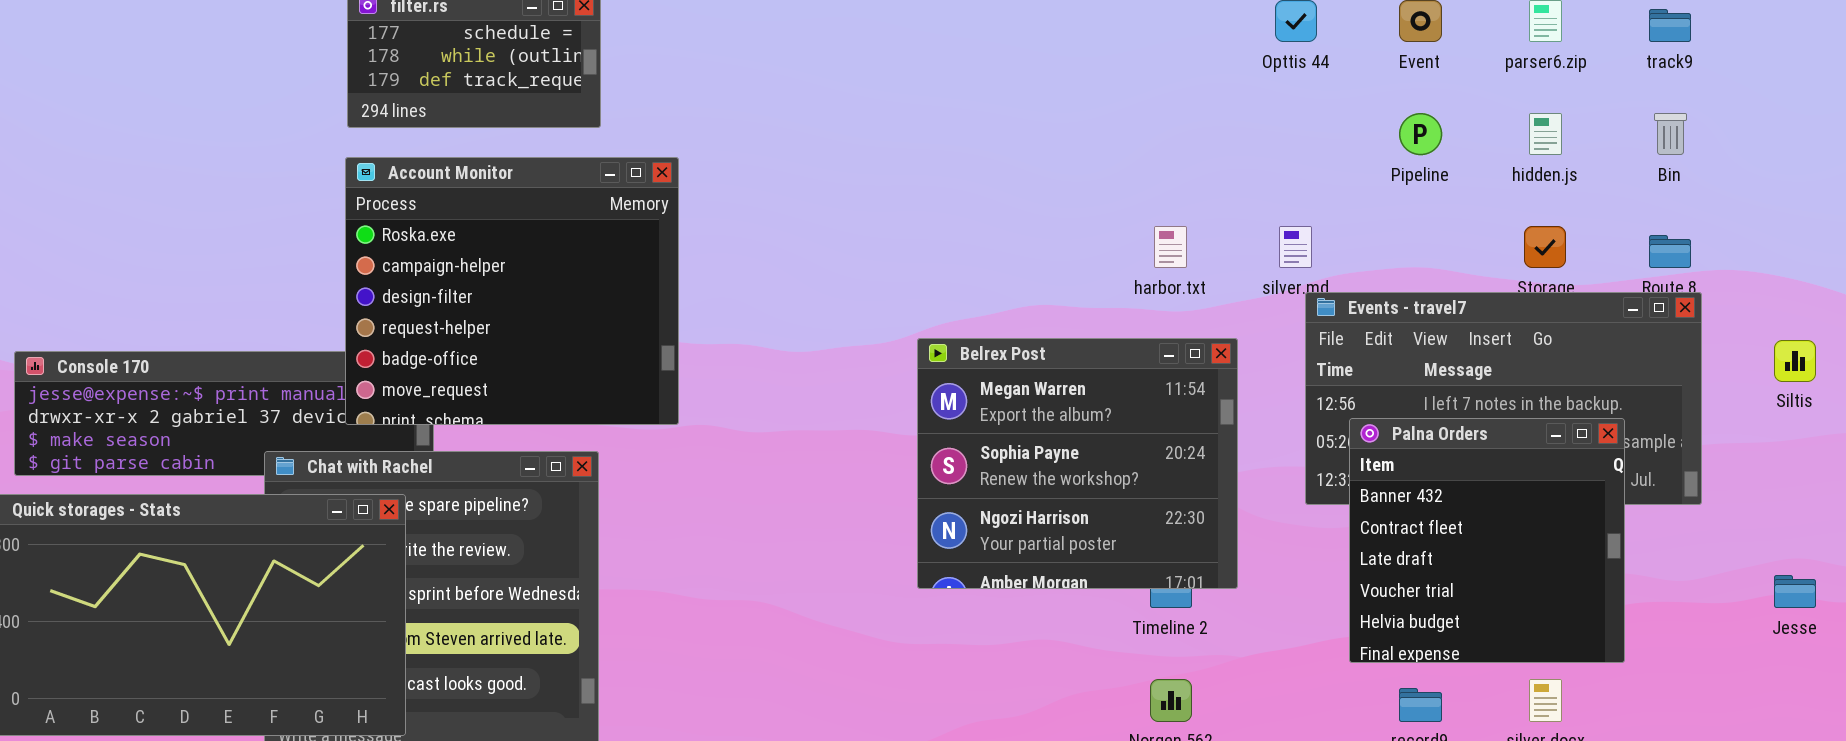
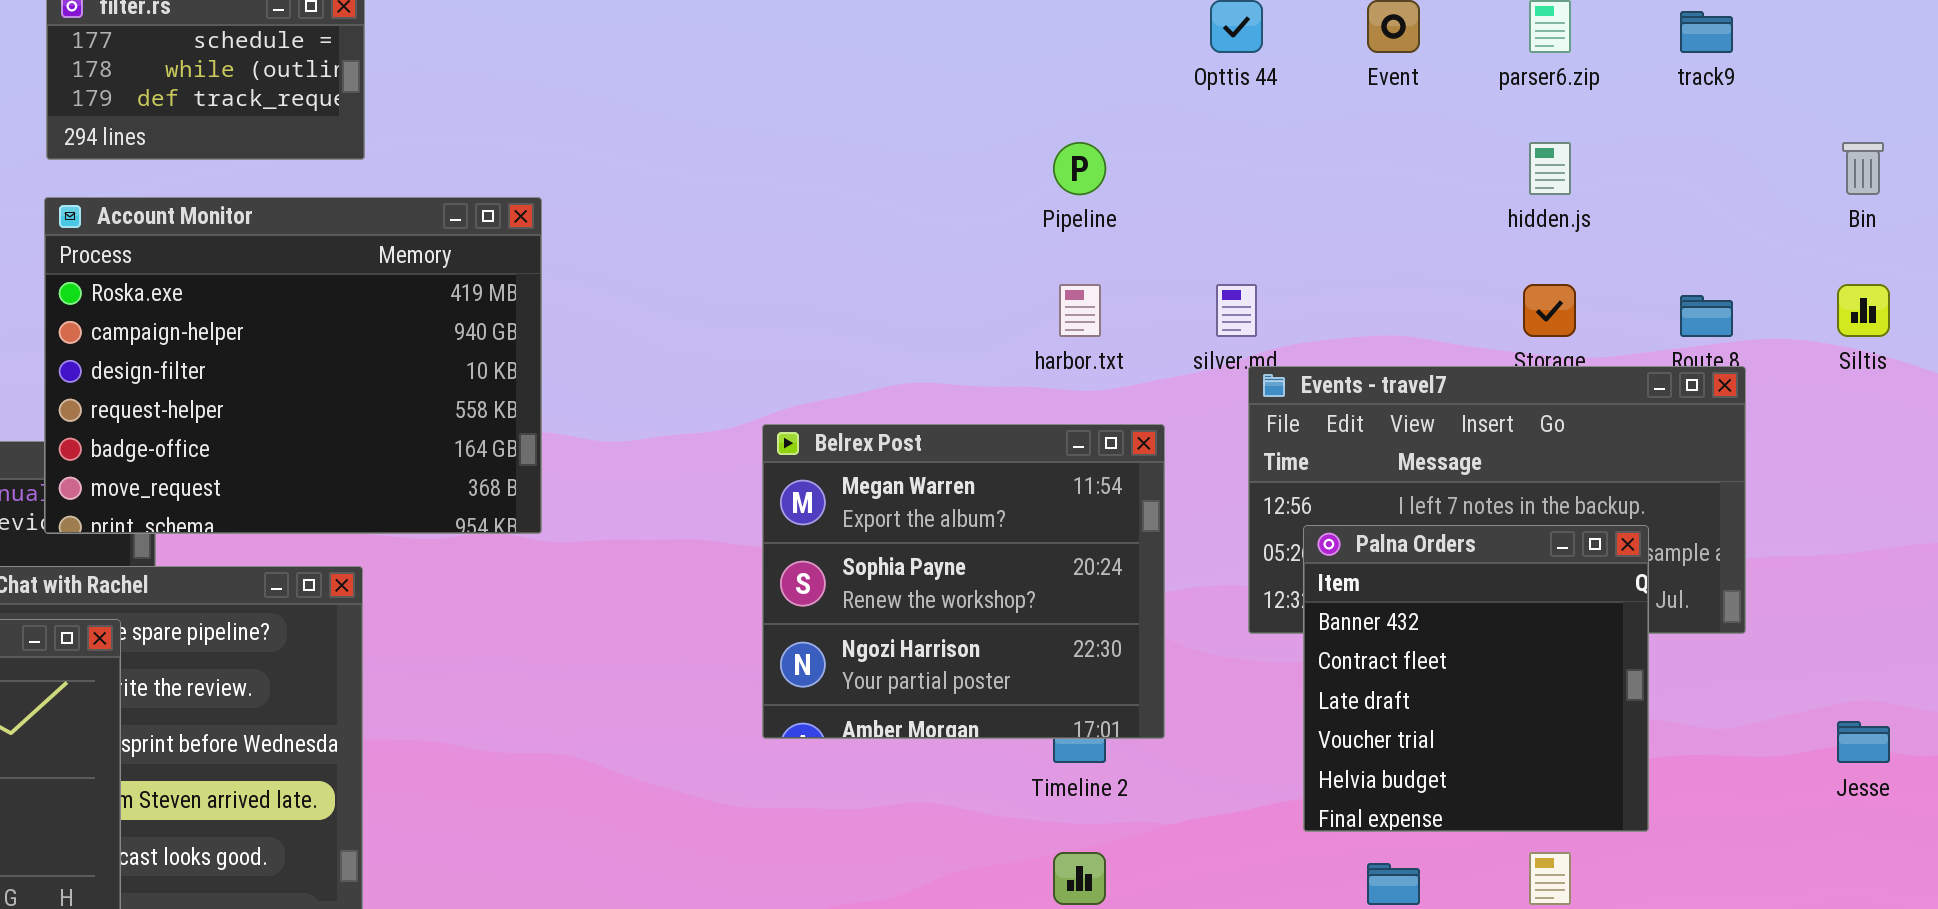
Pipeline: [1399,113,1442,155] -> [1053,142,1106,195], moved
Bin: [1654,113,1687,155] -> [1842,142,1884,195], moved
Account Monitor: [345,157,679,425] -> [44,197,542,534], resized
Siltis: [1774,340,1816,382] -> [1837,284,1890,337], moved

